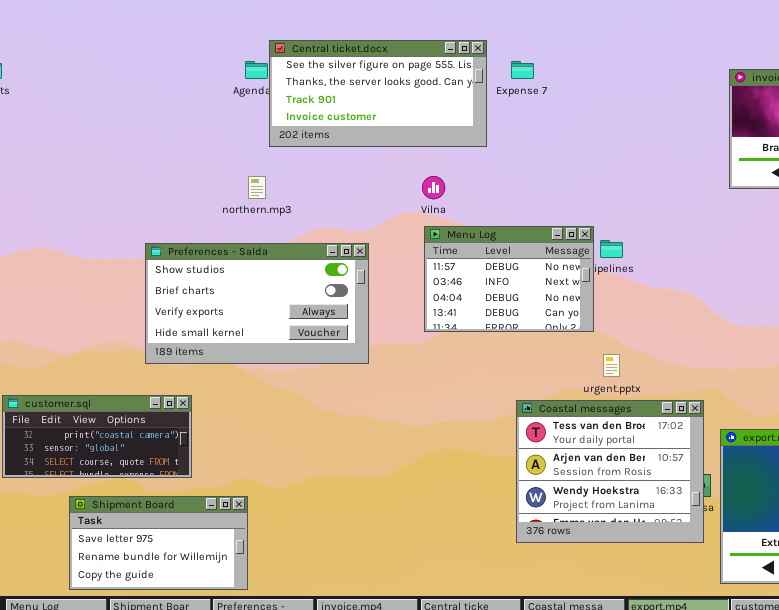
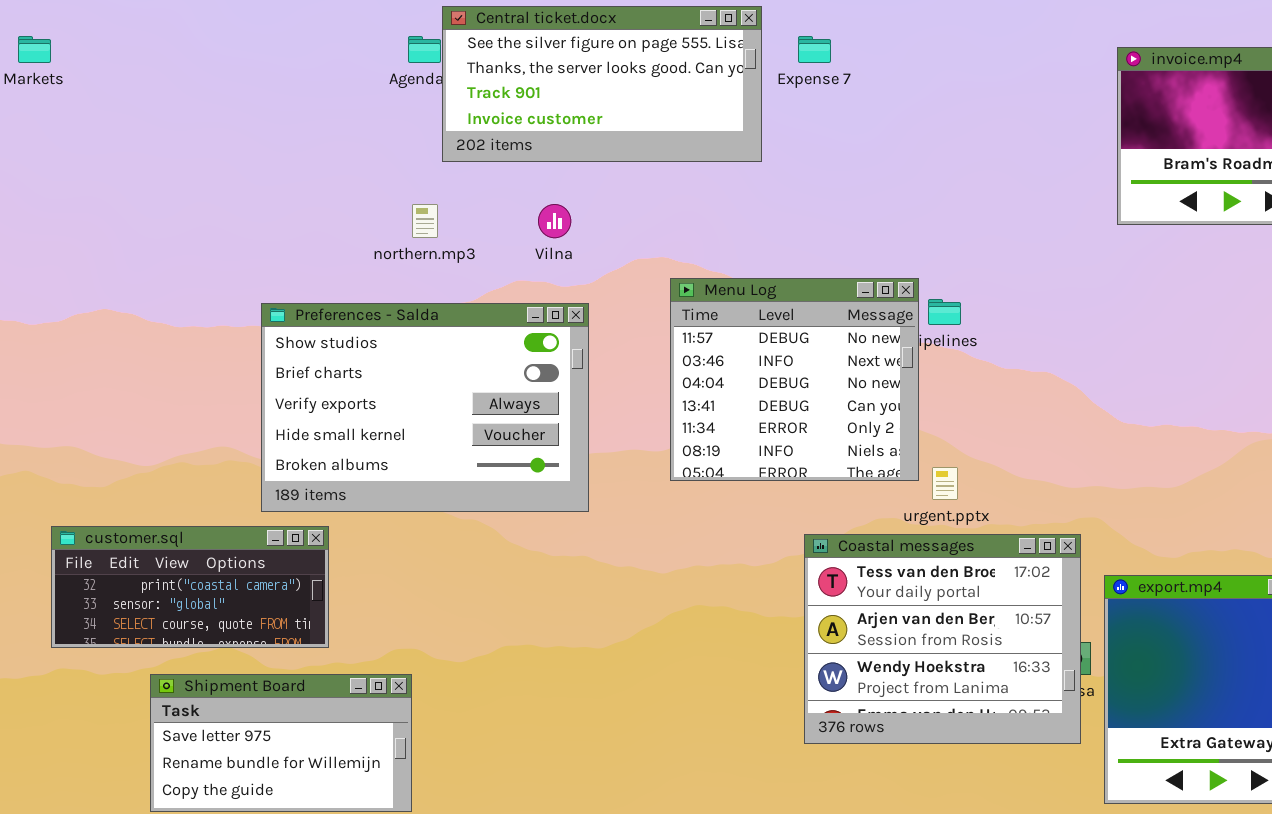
Vilna: [422,176,445,199] -> [538,204,571,238], moved
Menu Log: [424,226,594,332] -> [670,278,919,481], resized
Preferences - Salda: [145,243,369,364] -> [261,303,589,512], resized

